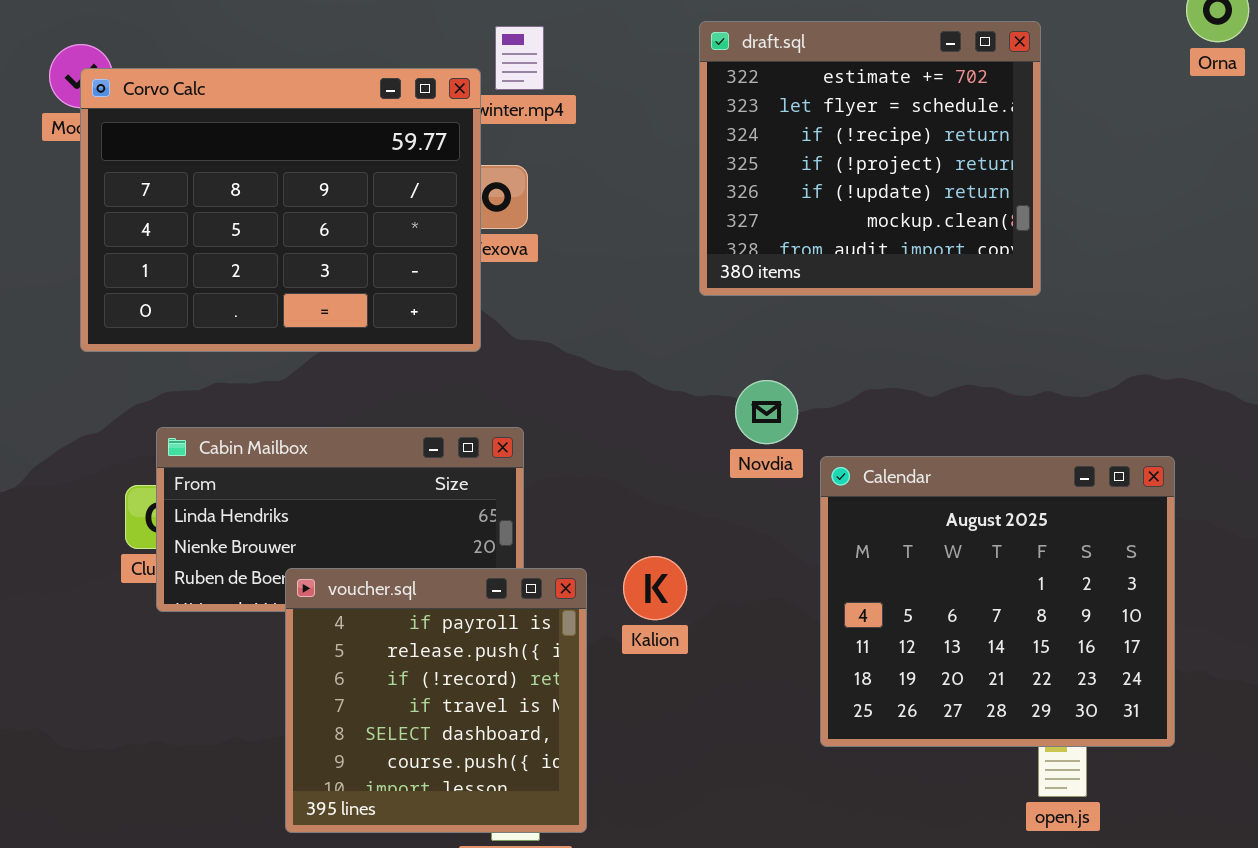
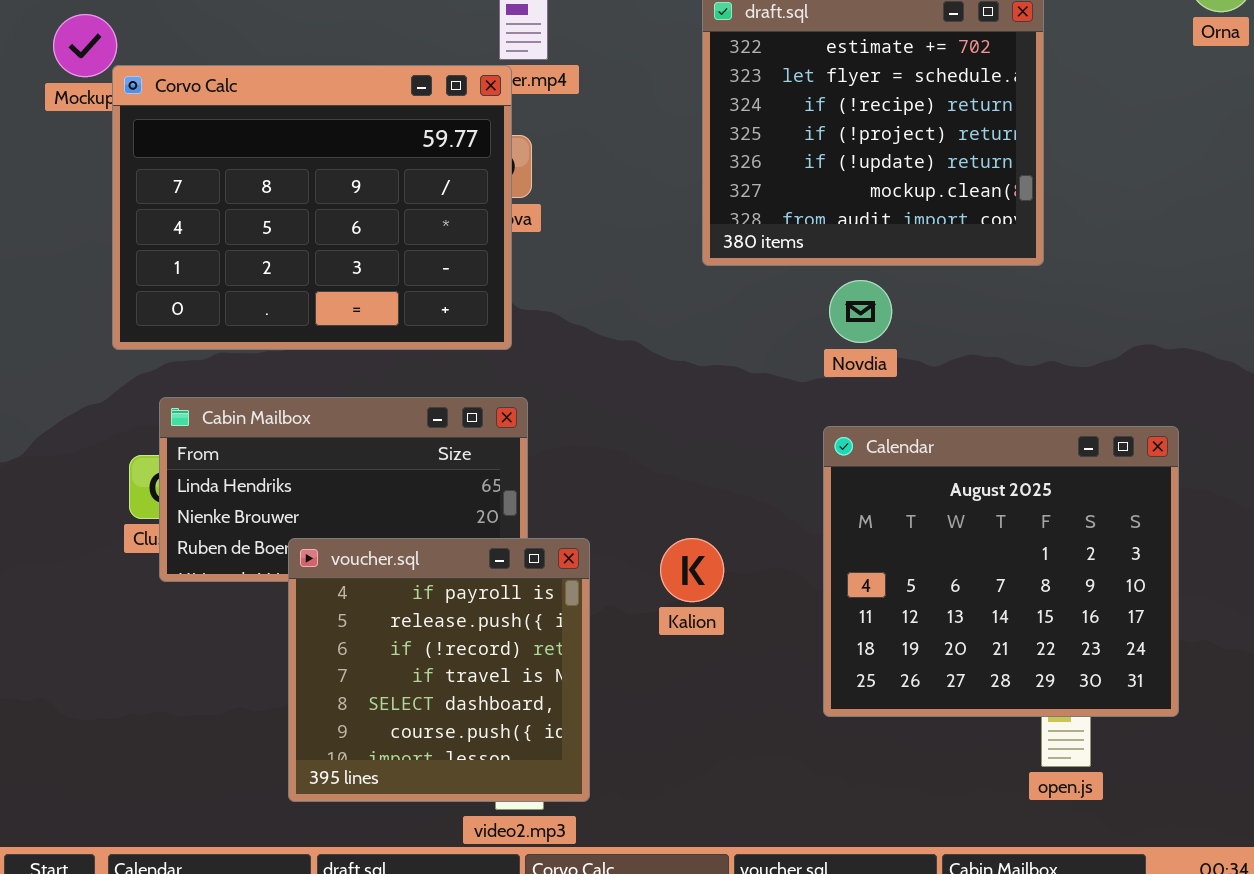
Corvo Calc: [80,68,481,352] -> [112,65,512,350], moved
Novdia: [735,380,798,444] -> [829,280,892,343], moved
Kalion: [623,556,687,620] -> [660,538,724,602], moved

